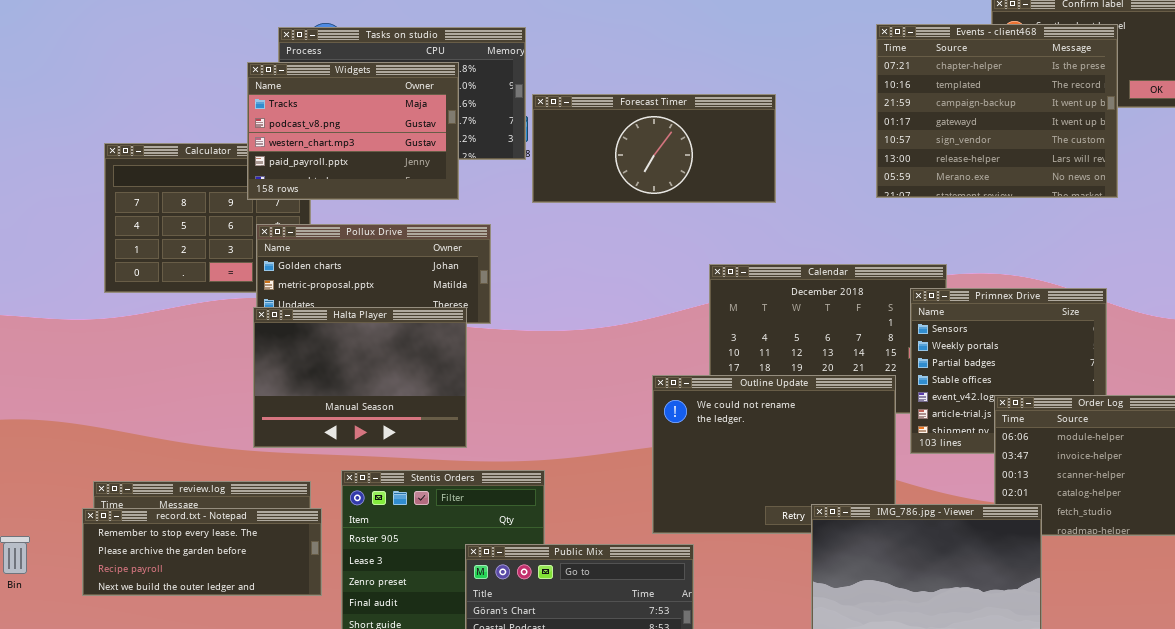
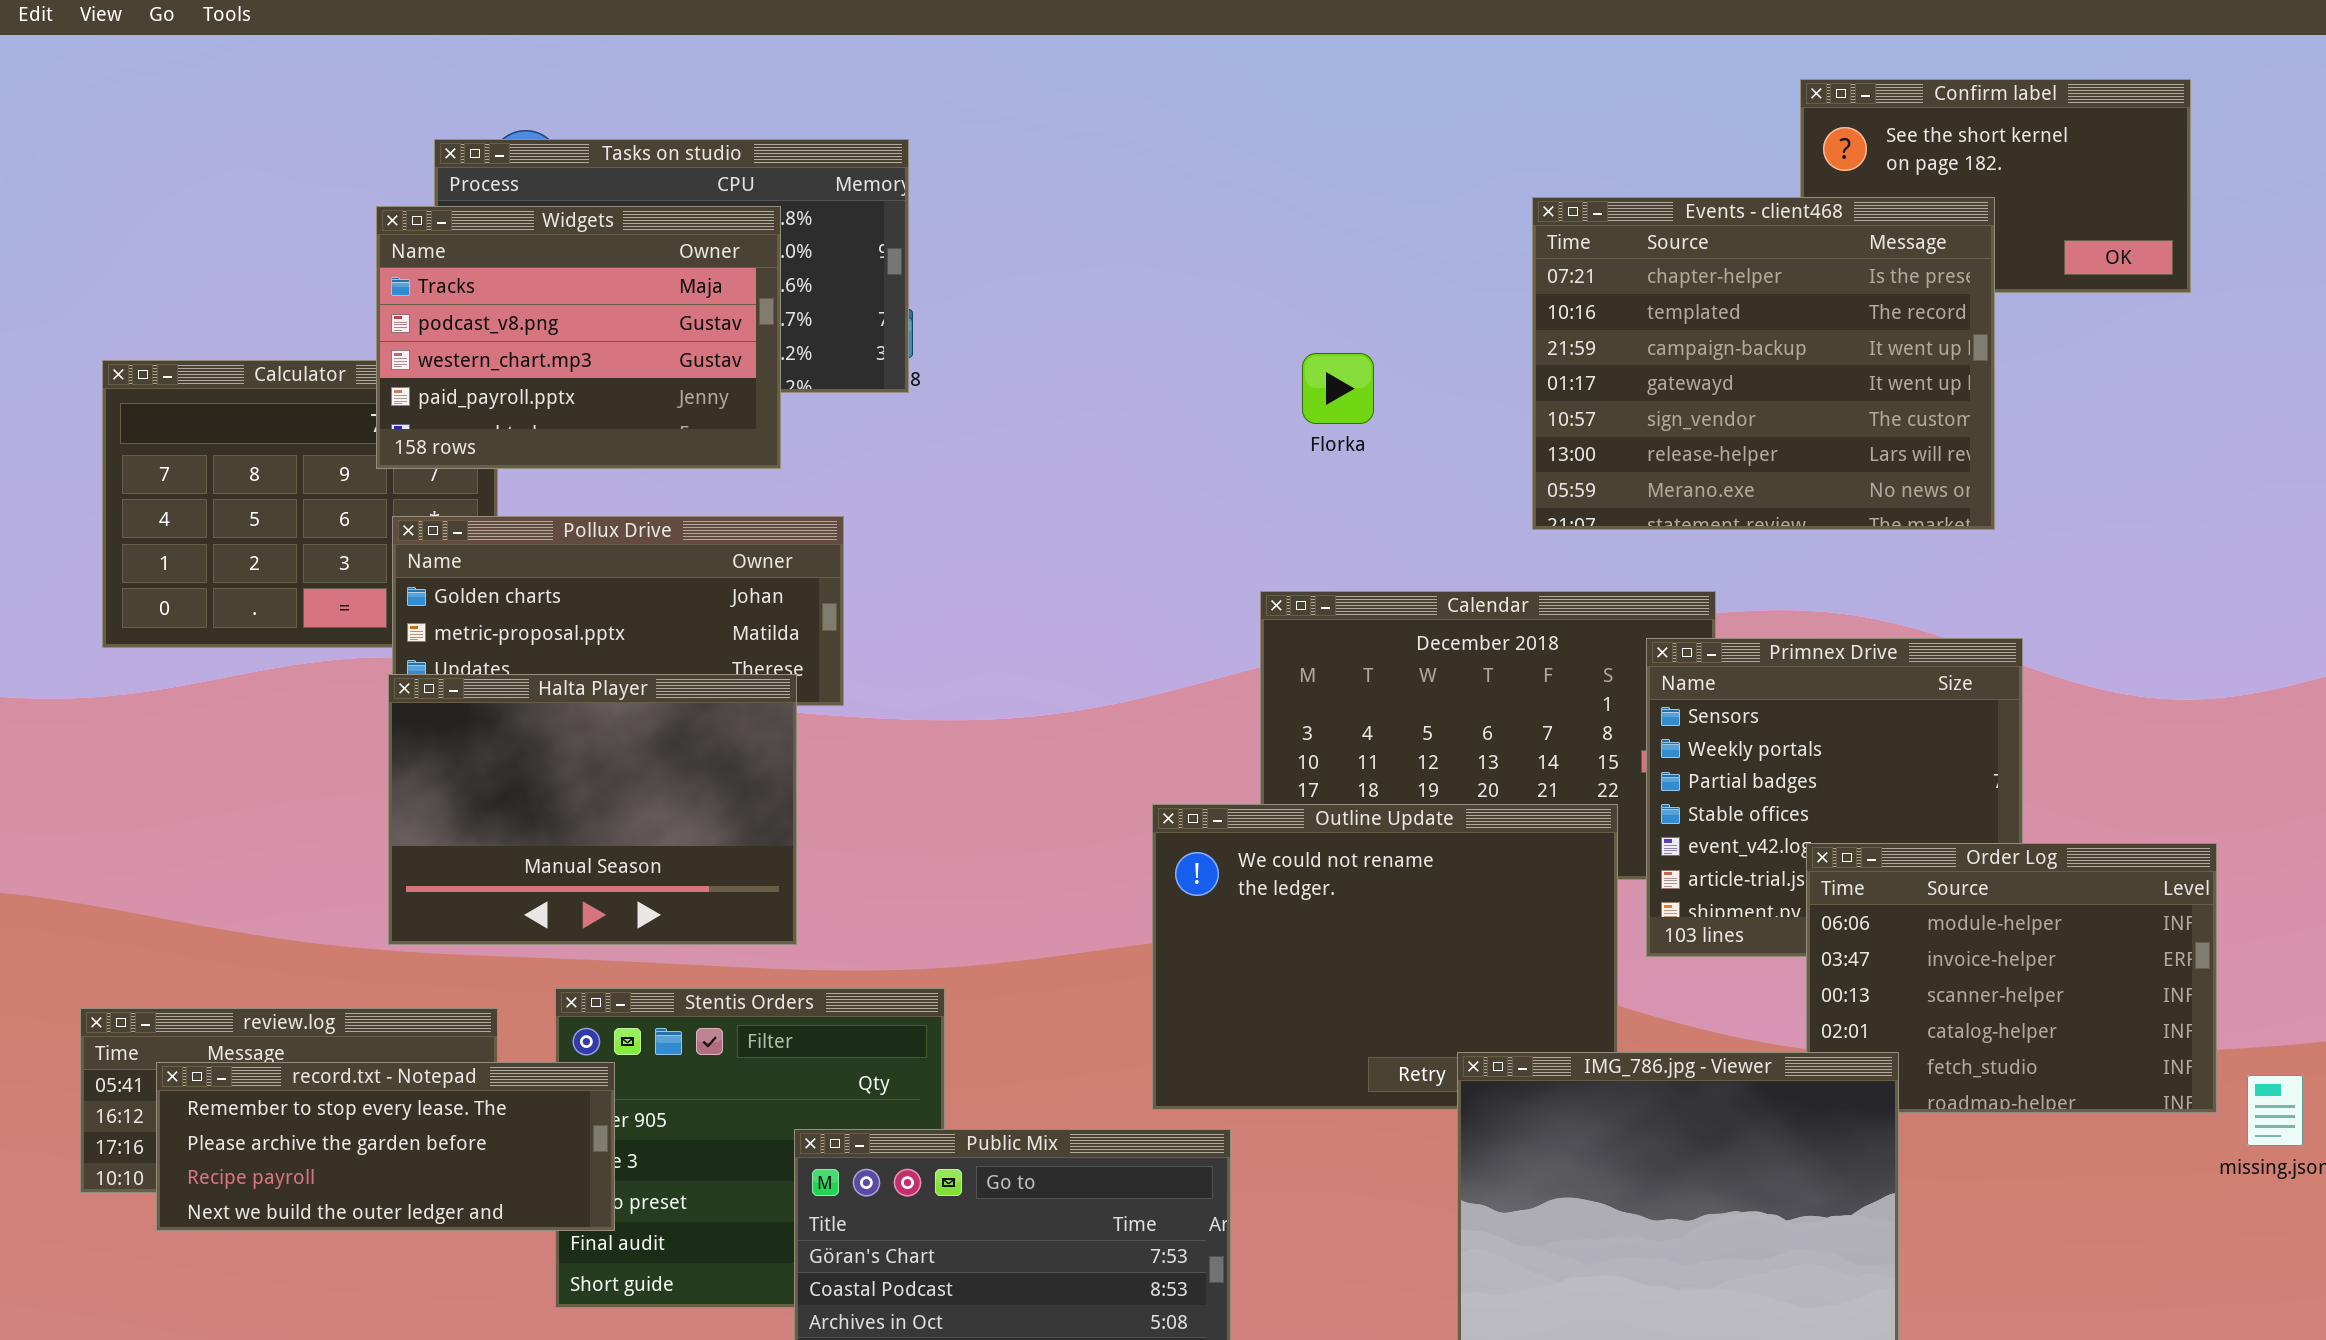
Events - client468: [876,24,1118,198] -> [1532,197,1995,530], moved
Forecast Timer: [532,94,776,203] -> none, closed
record.txt - Notepad: [82,508,322,596] -> [156,1062,615,1231], moved

